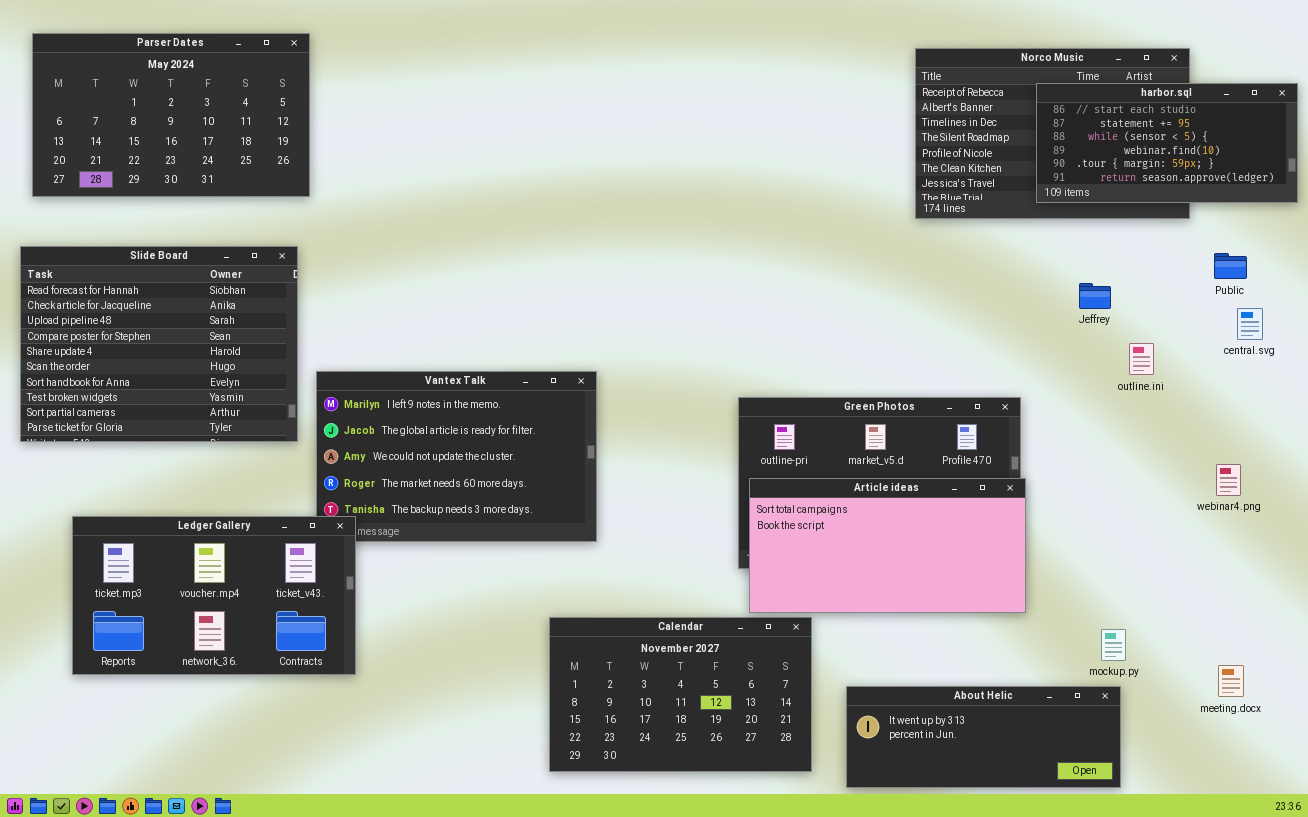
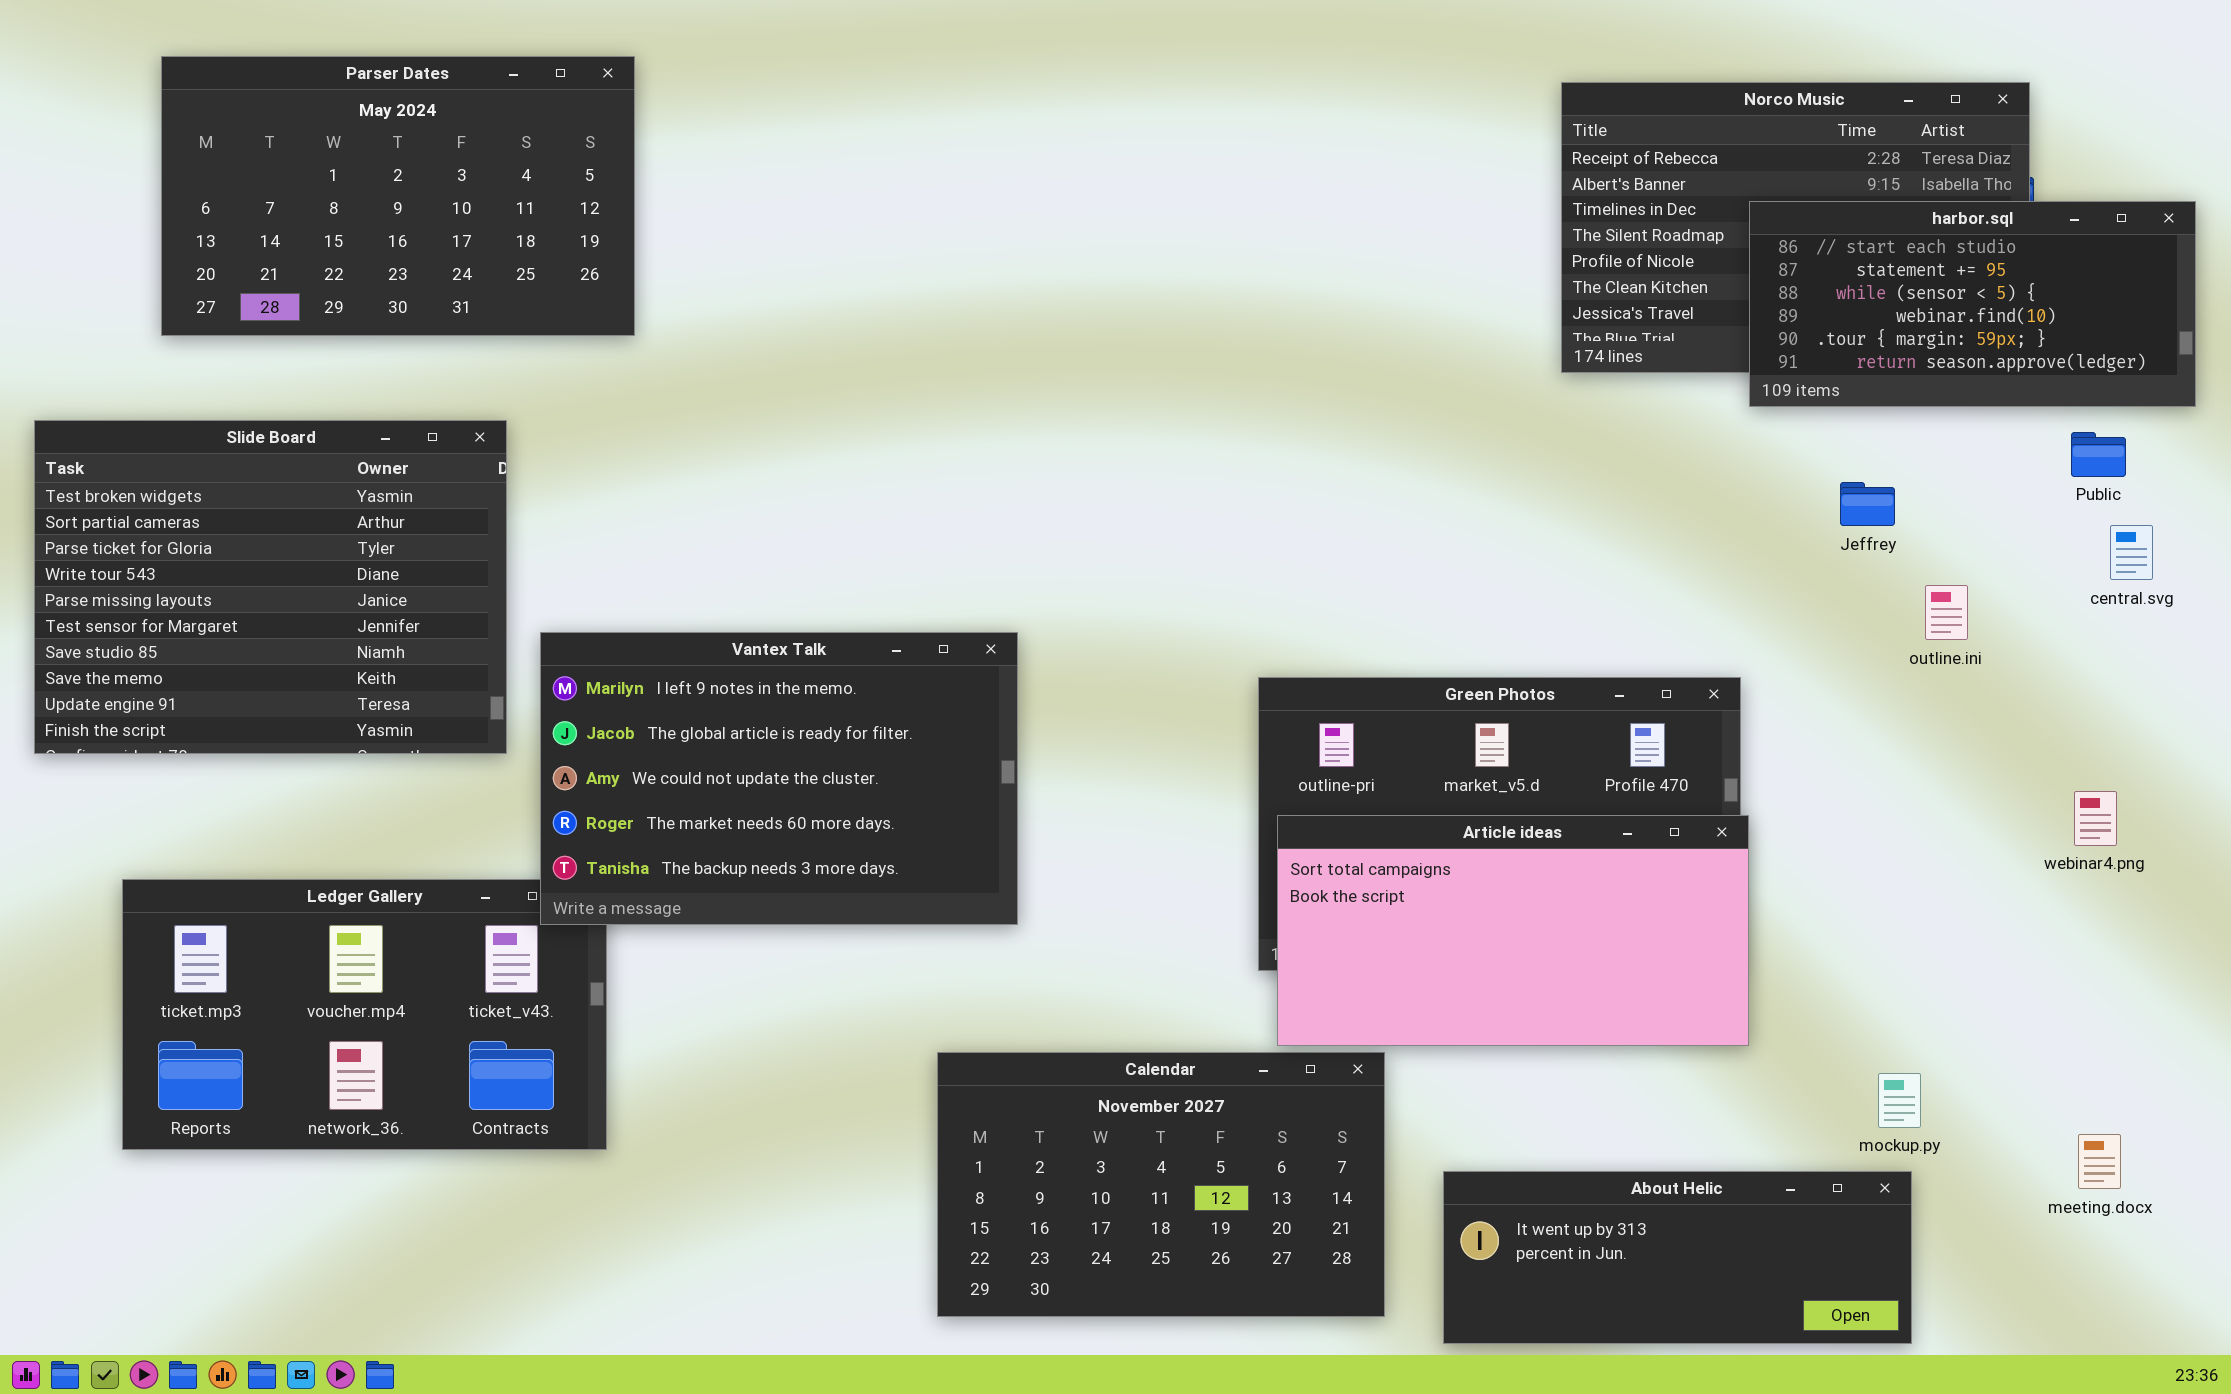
Parser Dates: [32,33,310,197] -> [161,56,635,336], moved
harbor.sql: [1036,83,1298,203] -> [1749,201,2196,407], moved
Slide Board: [20,246,298,442] -> [34,420,507,754], scrolled down 7 rows
Vantex Talk: [316,371,597,542] -> [540,632,1018,925], raised

